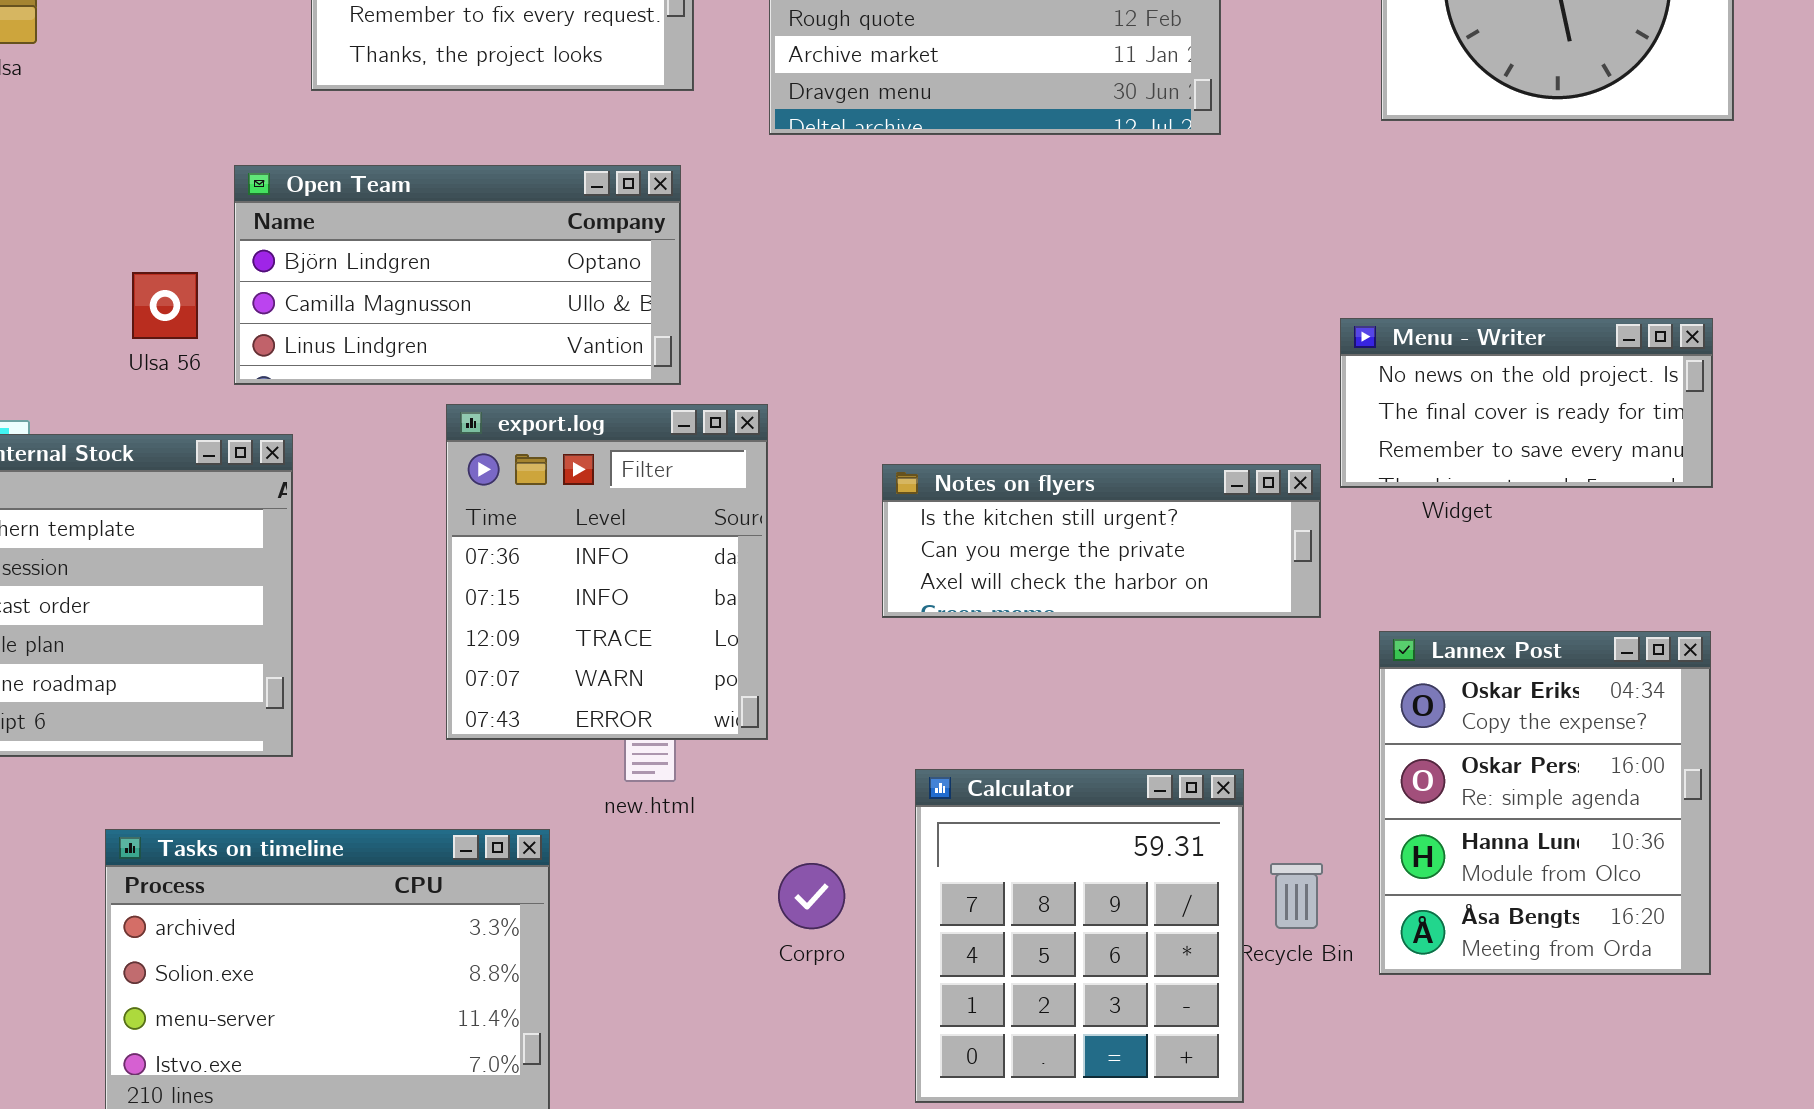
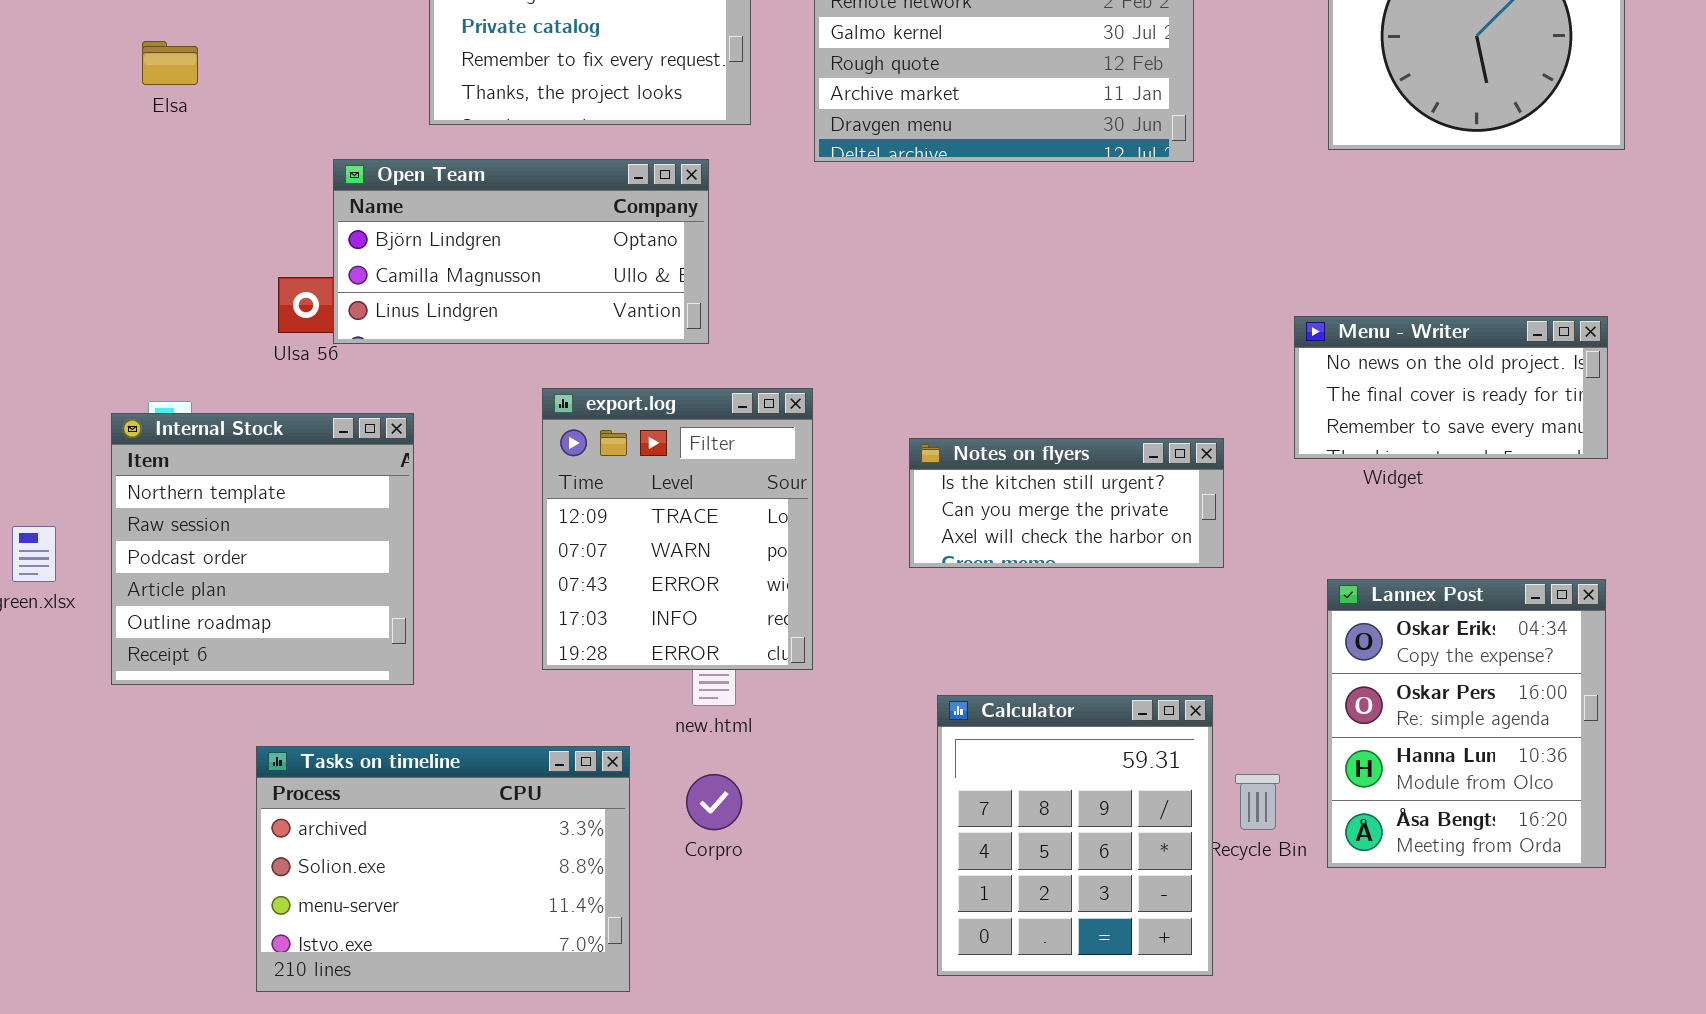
Open Team: [234,165,681,385] -> [333,159,709,344], moved
export.log: [446,404,768,740] -> [542,388,813,670], scrolled down 2 rows
Notes on flyers: [882,464,1321,618] -> [909,438,1224,568], resized
Corpro: [778,863,845,929] -> [686,774,742,830], moved

